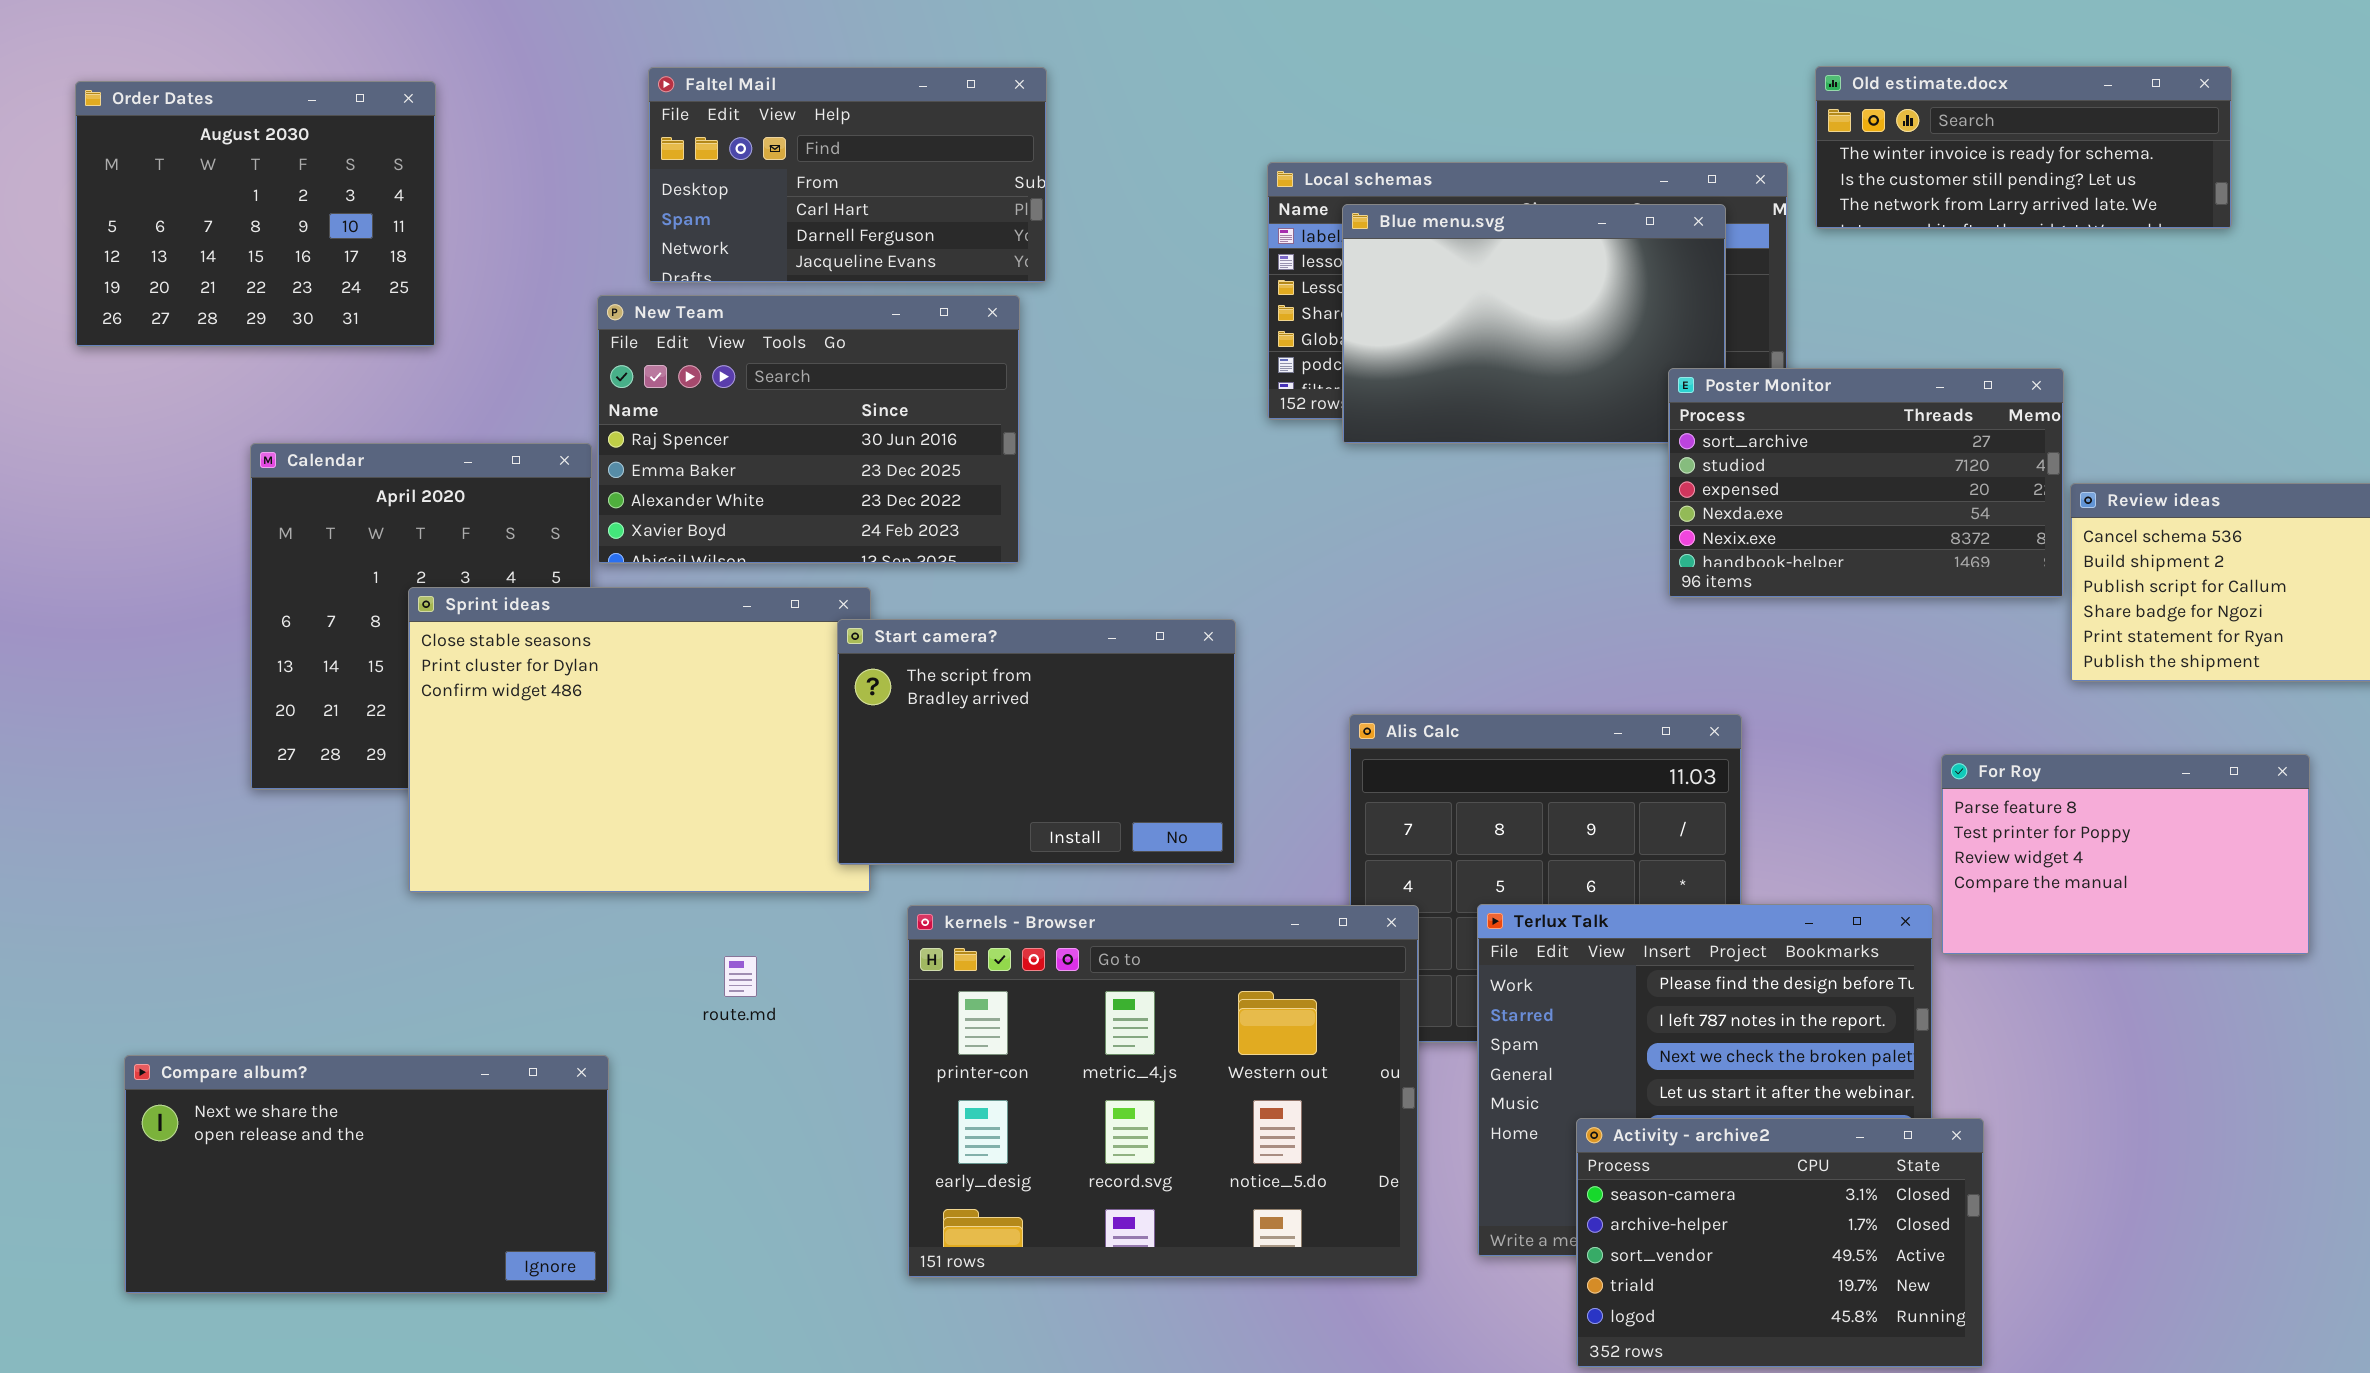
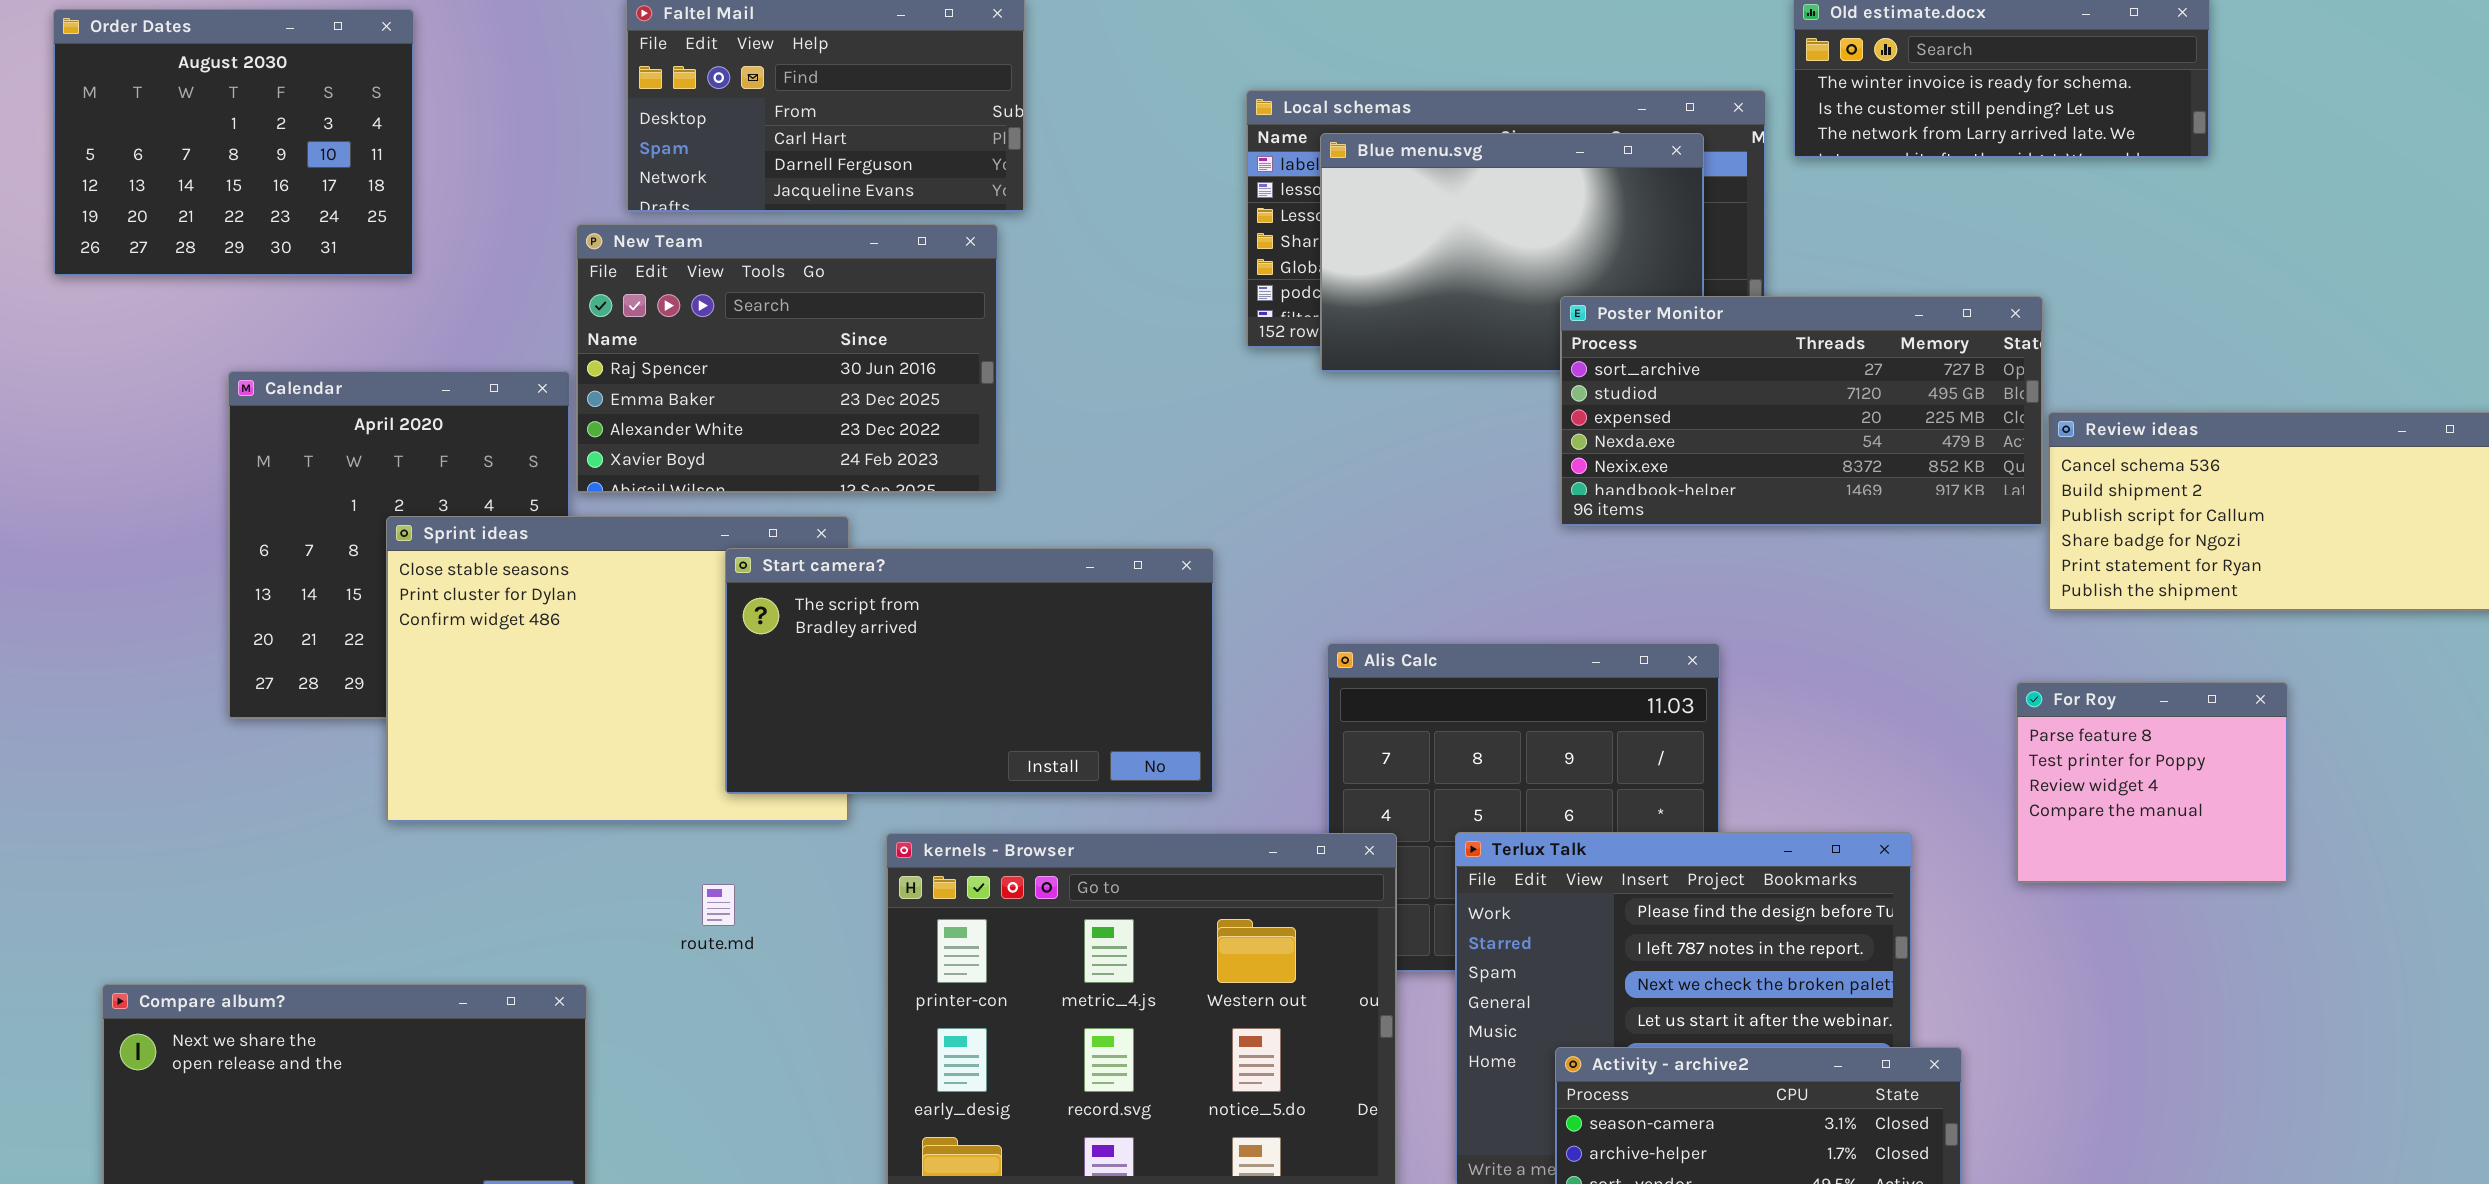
Poster Monitor: [1668,368,2064,598] -> [1560,296,2043,526], resized
Start camera?: [837,619,1236,865] -> [725,548,1214,794], resized
For Roy: [1941,754,2310,955] -> [2016,682,2288,883], resized

